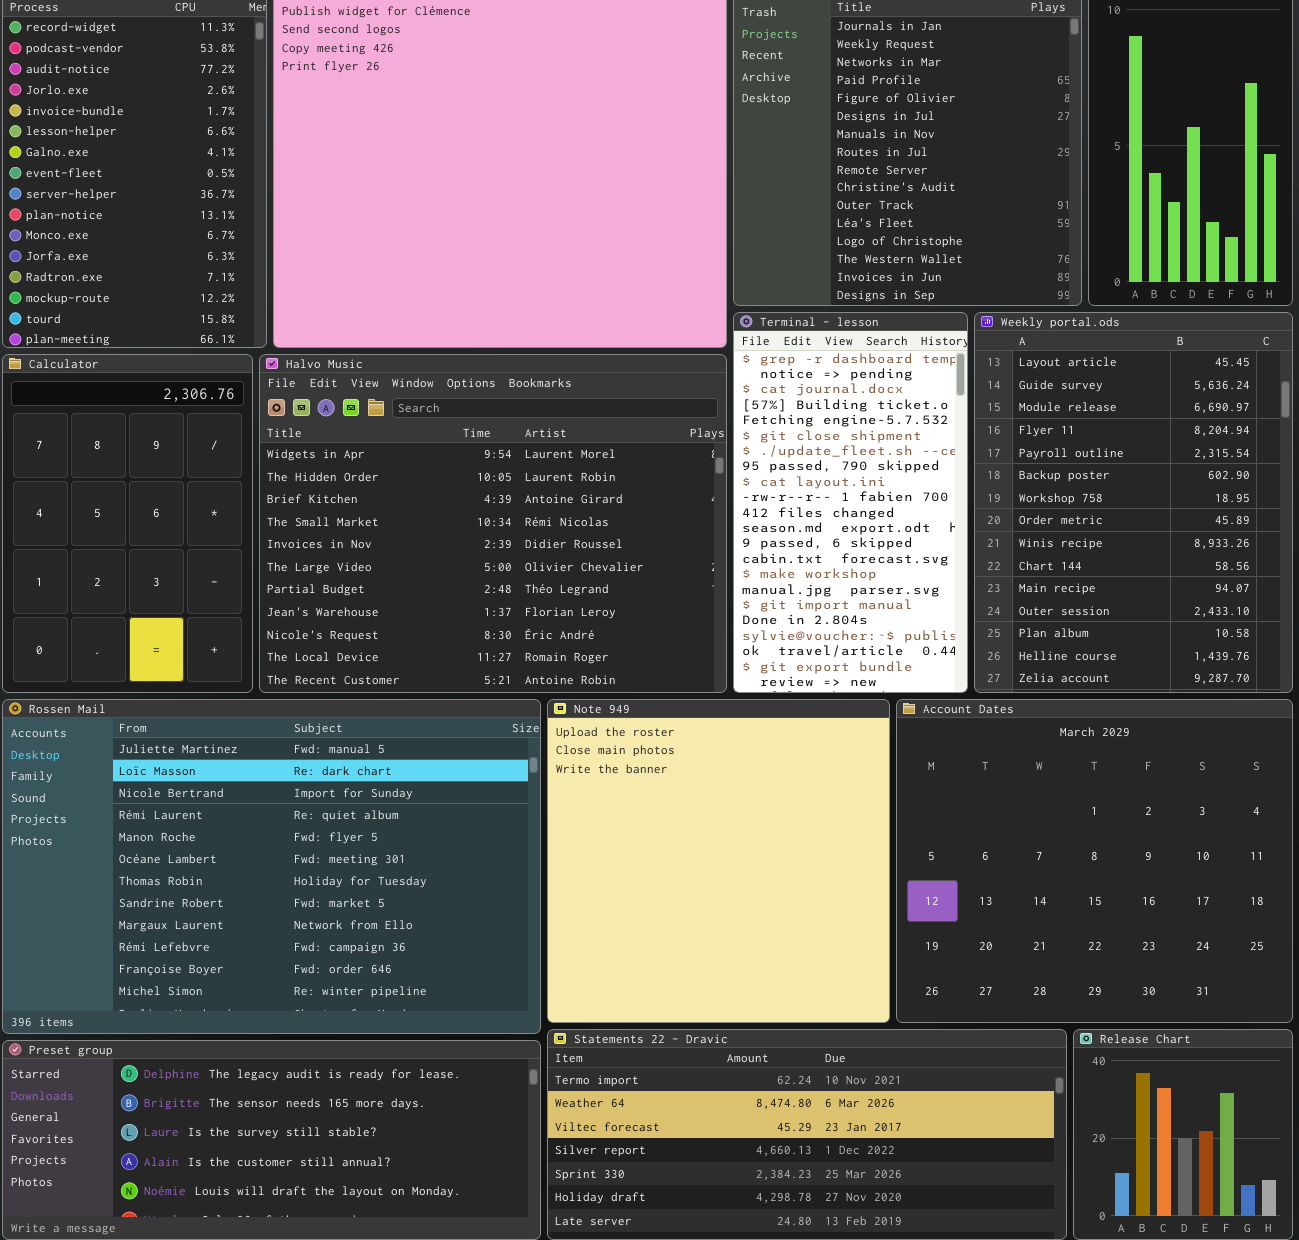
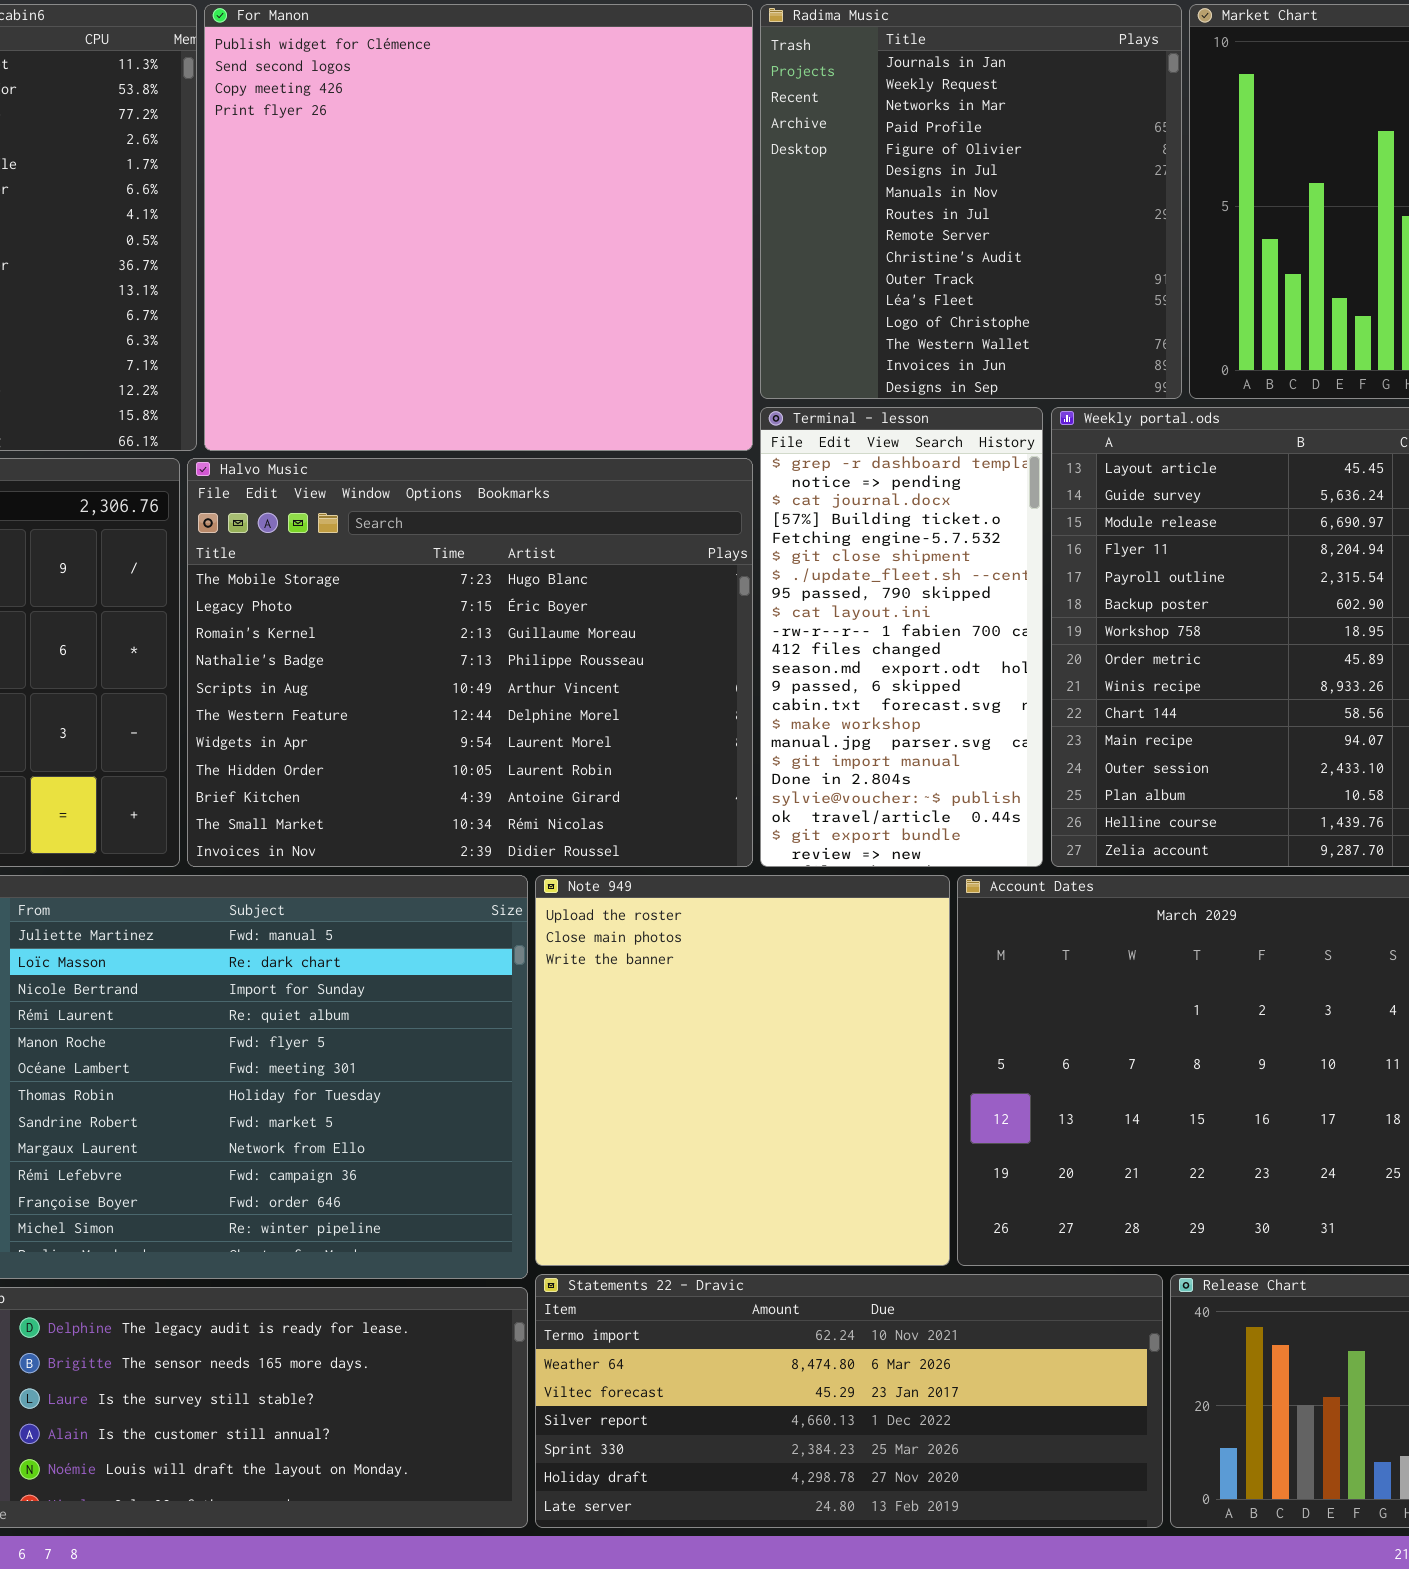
Halvo Music: [259,354,727,693] -> [187,458,753,867], scrolled up 6 rows

